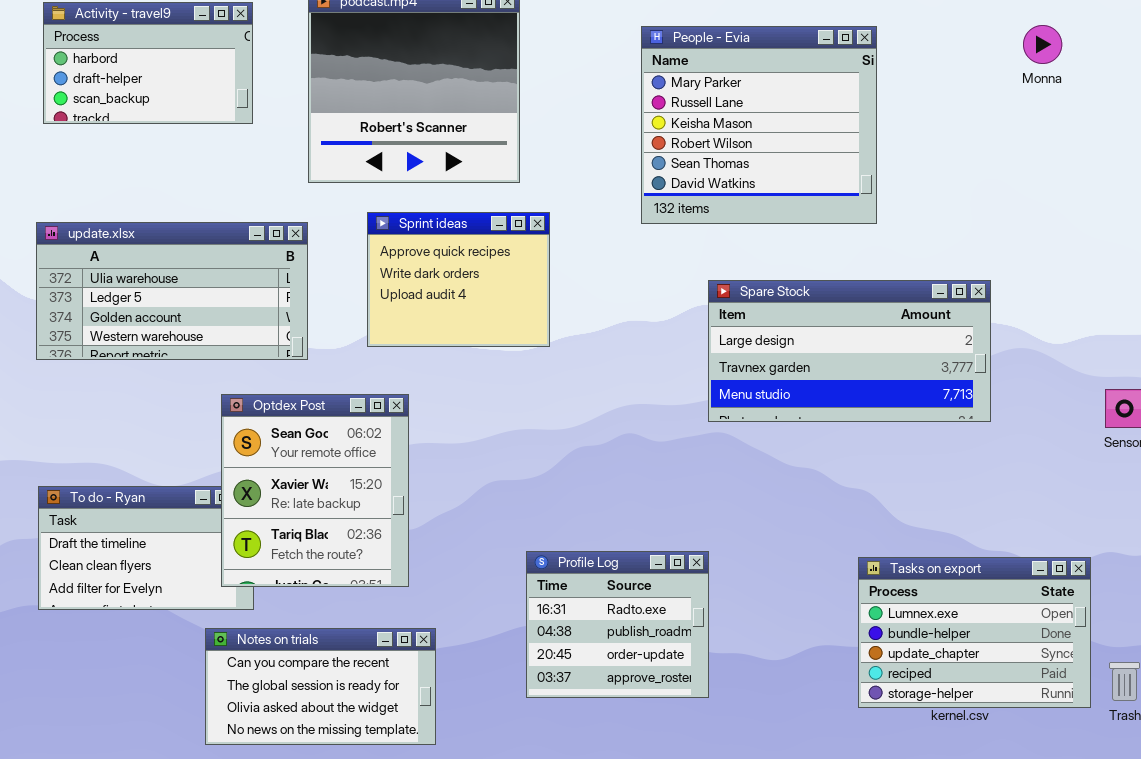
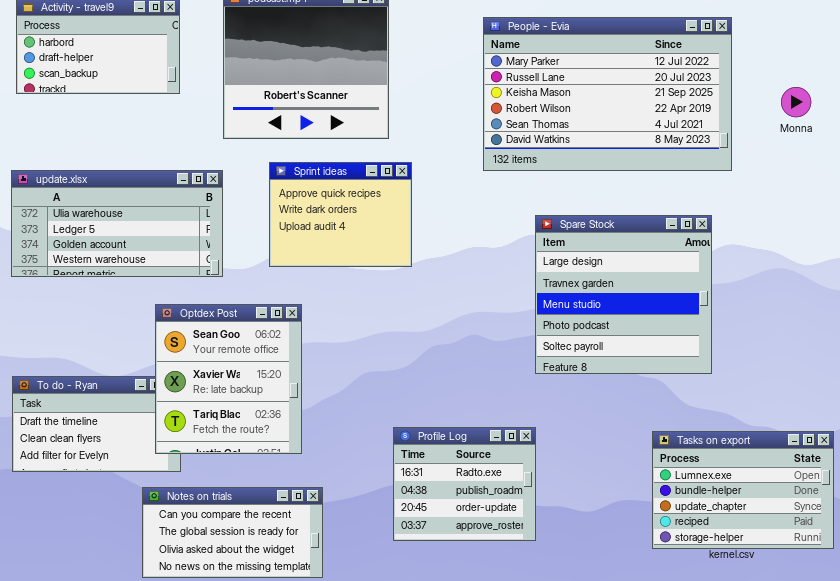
Monna: [1023,25,1062,64] -> [781,87,811,117], moved
People - Evia: [641,26,877,224] -> [483,17,732,171], resized
Spare Stock: [708,280,991,422] -> [535,215,712,374], resized

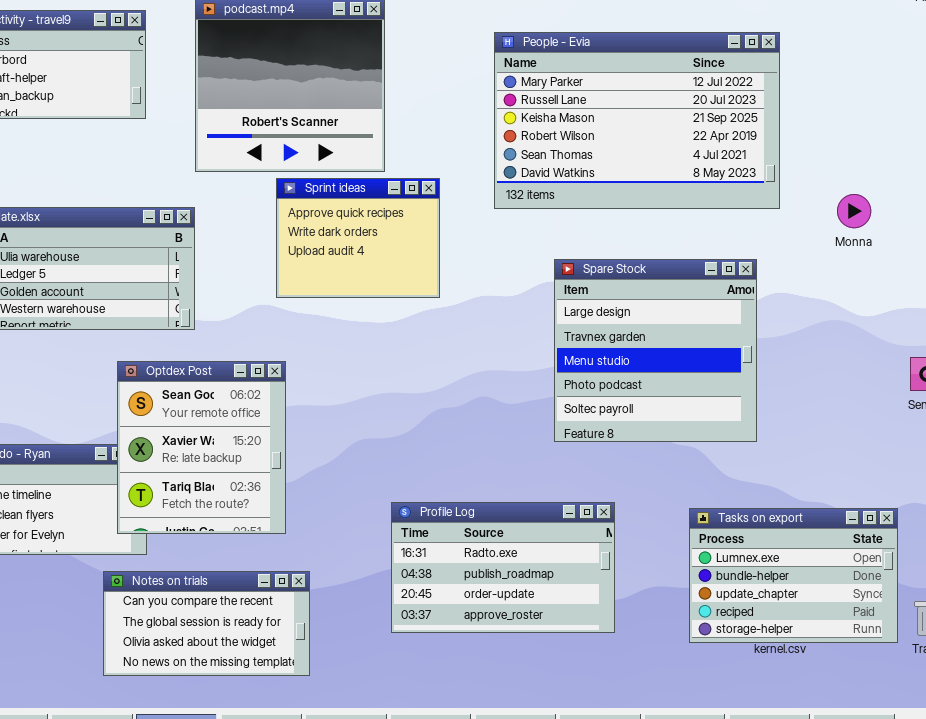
Monna: [781,87,811,117] -> [837,194,871,228], moved
Sprint ideas: [269,162,412,267] -> [276,178,440,298], moved
Profile Log: [393,427,536,541] -> [391,502,615,633], resized

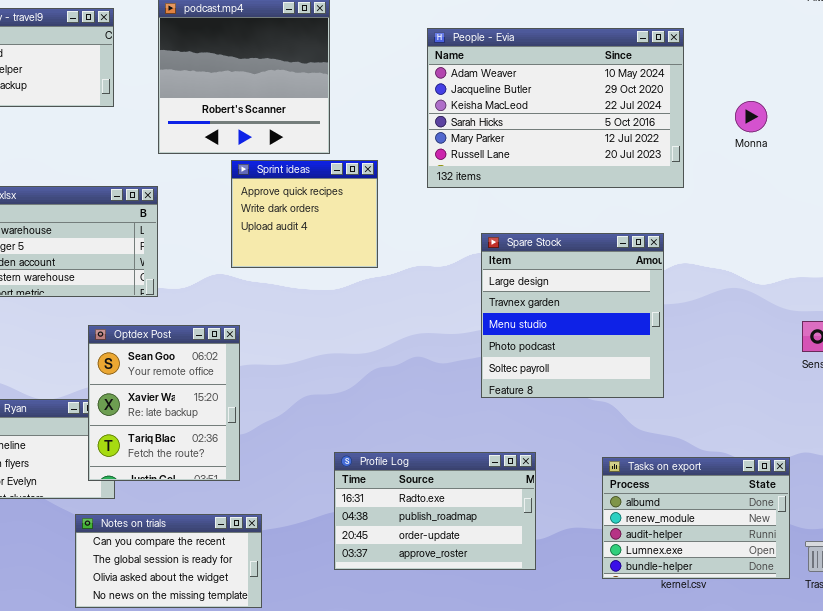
People - Evia: [494,32,780,209] -> [427,28,684,188], scrolled up 4 rows
Monna: [837,194,871,228] -> [735,101,767,132], moved
Tasks on export: [689,508,898,643] -> [602,457,790,579], scrolled up 3 rows

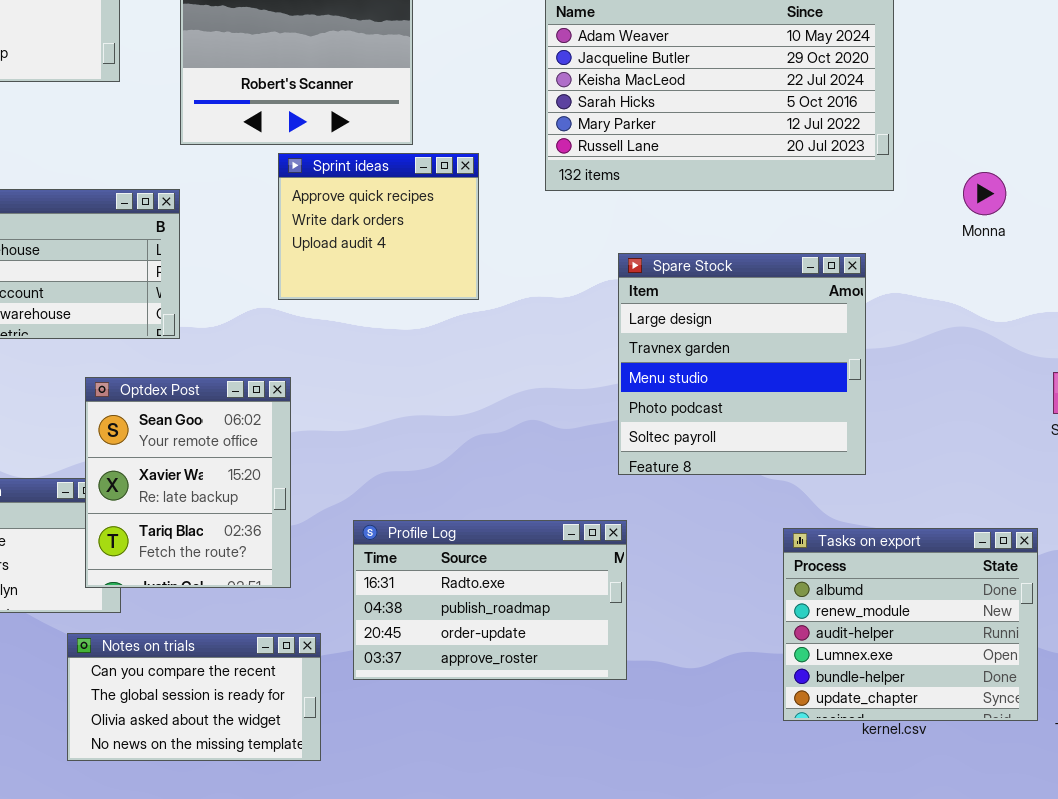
Monna: [735,101,767,132] -> [963,172,1006,215], moved
Profile Log: [334,452,536,570] -> [353,520,627,680], moved
Tasks on export: [602,457,790,579] -> [783,528,1038,721], resized

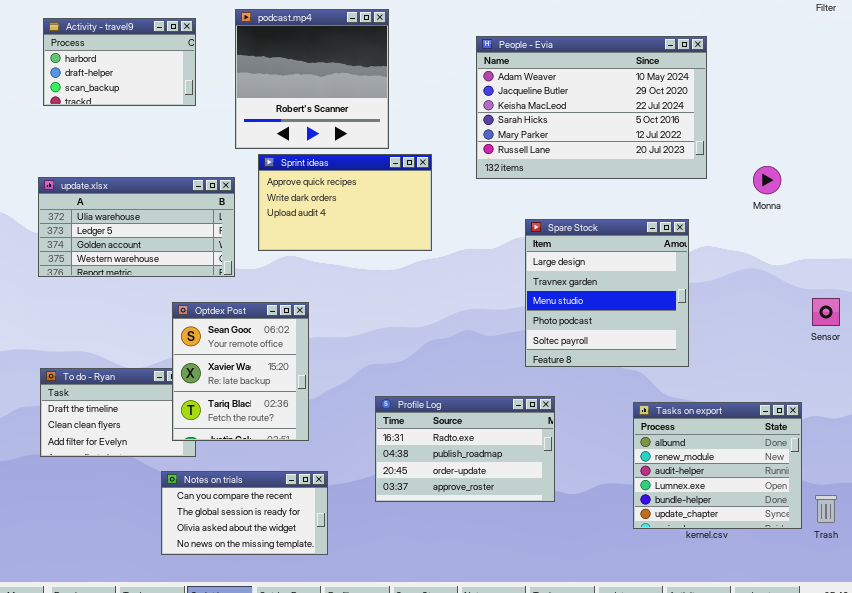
Sprint ideas: [278,153,479,300] -> [258,154,432,251], resized
Profile Log: [353,520,627,680] -> [375,396,555,502], moved

